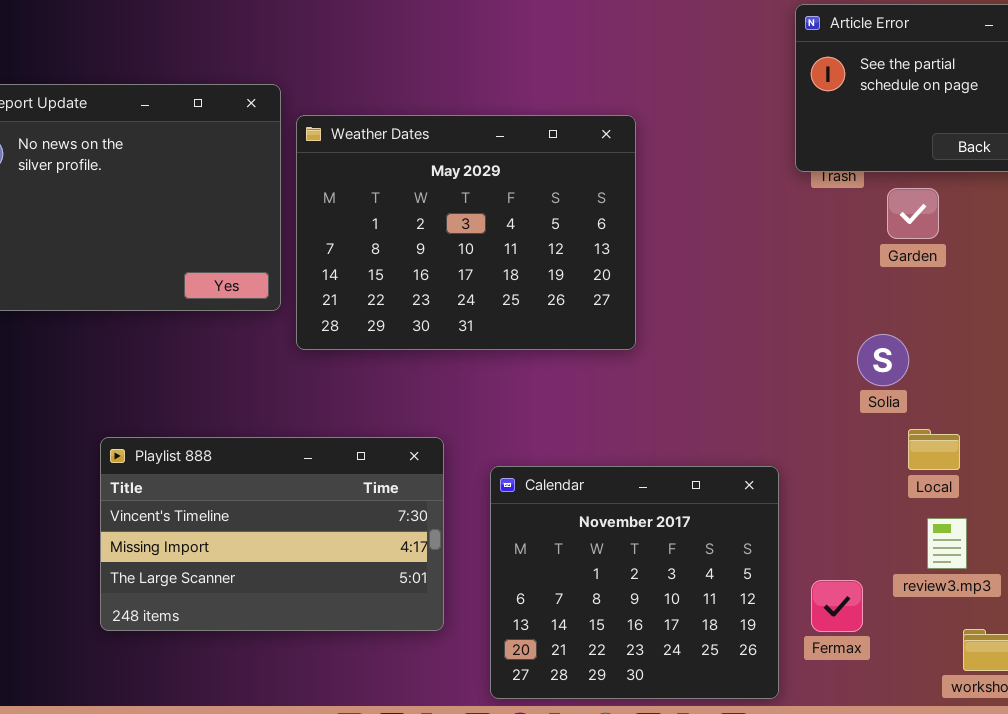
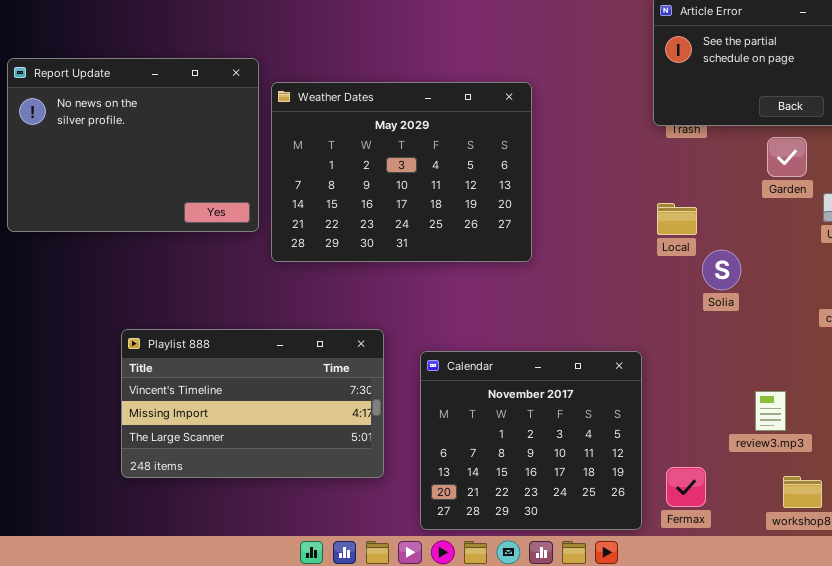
Garden: [887,188,939,239] -> [767,137,807,177], moved
Local: [908,429,960,470] -> [657,203,697,235], moved
Fermax: [811,580,863,632] -> [666,467,706,507], moved

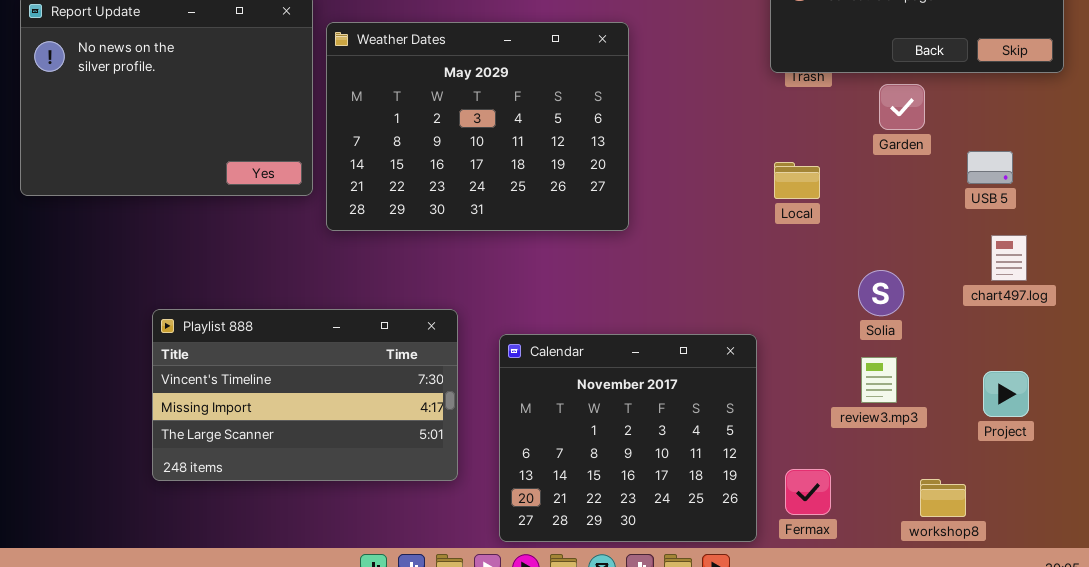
Garden: [767,137,807,177] -> [879,84,925,130], moved
Solia: [702,250,741,290] -> [858,270,904,316], moved
review3.mp3: [755,391,786,431] -> [861,357,897,403], moved

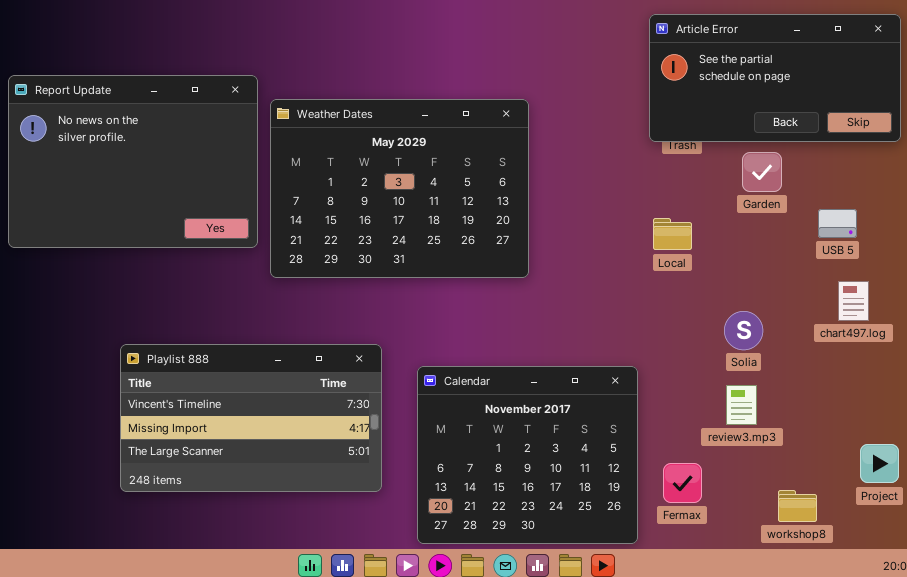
Project: [983,371,1029,417] -> [860,444,899,483], moved
Fermax: [785,469,831,515] -> [663,463,702,503], moved

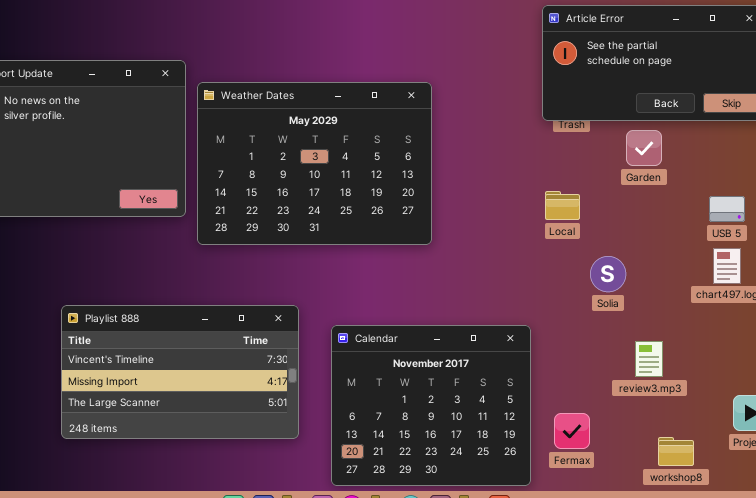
USB 5: [818,209,857,238] -> [709,196,745,222], moved
Solia: [724,311,763,350] -> [590,256,626,292], moved
review3.mp3: [726,385,757,425] -> [635,341,663,377], moved

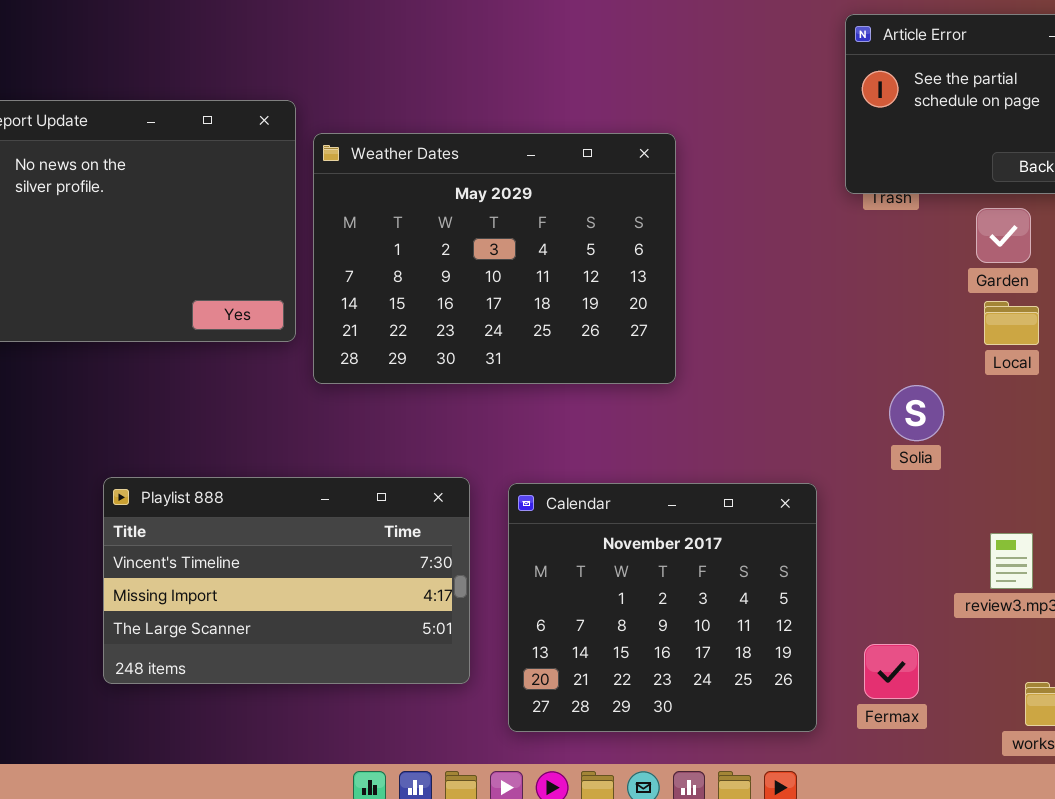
Local: [545,191,580,220] -> [984,301,1039,345], moved
Solia: [590,256,626,292] -> [889,385,944,441], moved
Calendar: [331,325,531,486] -> [508,483,817,732], moved

